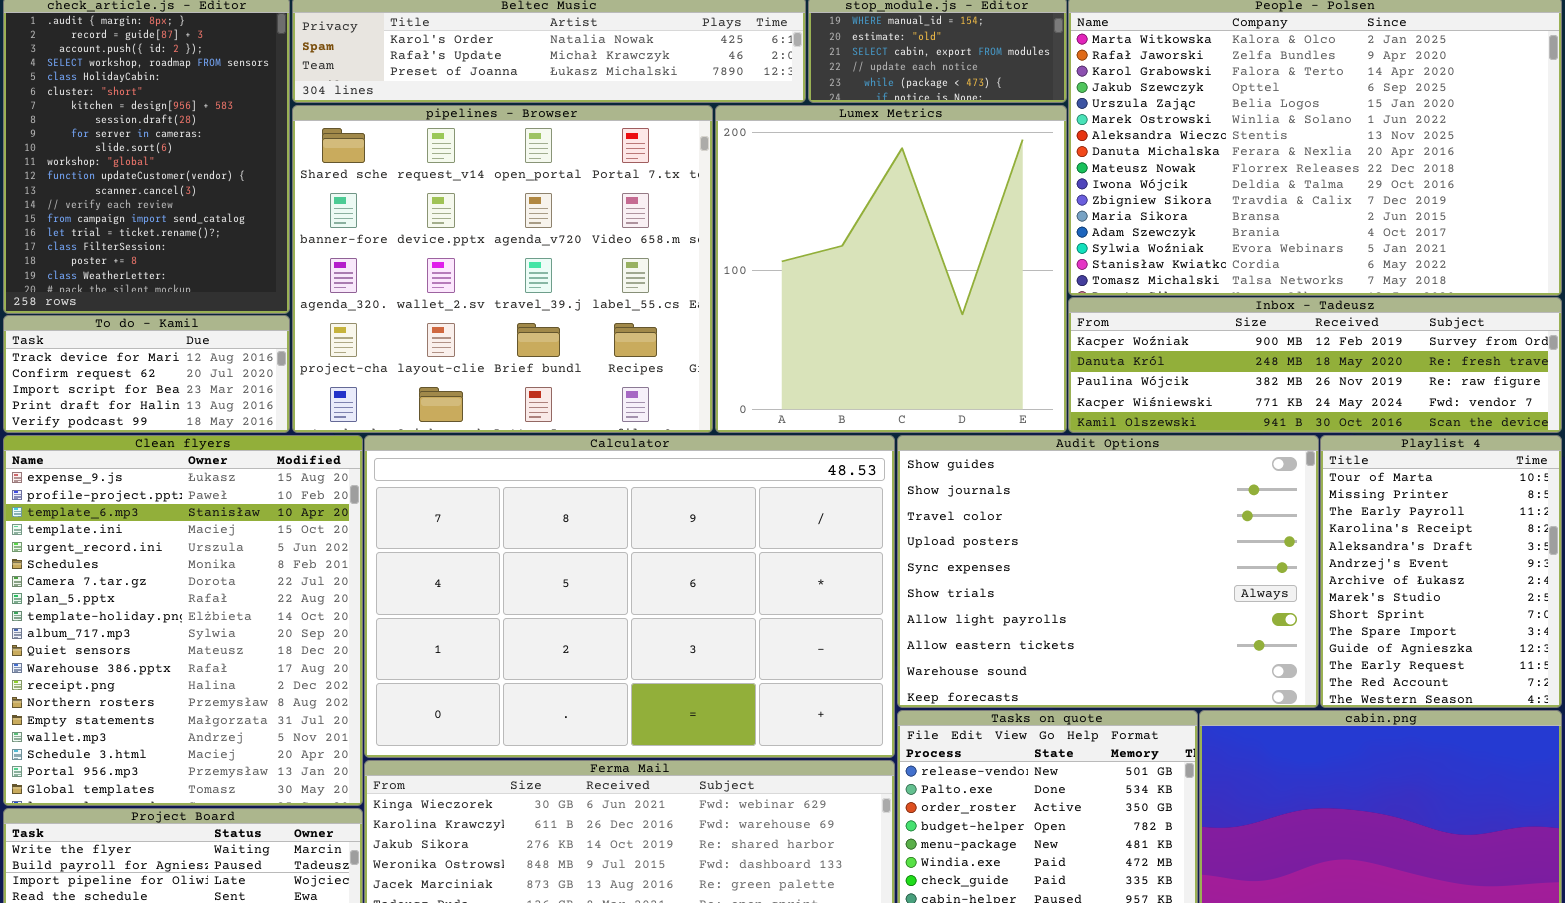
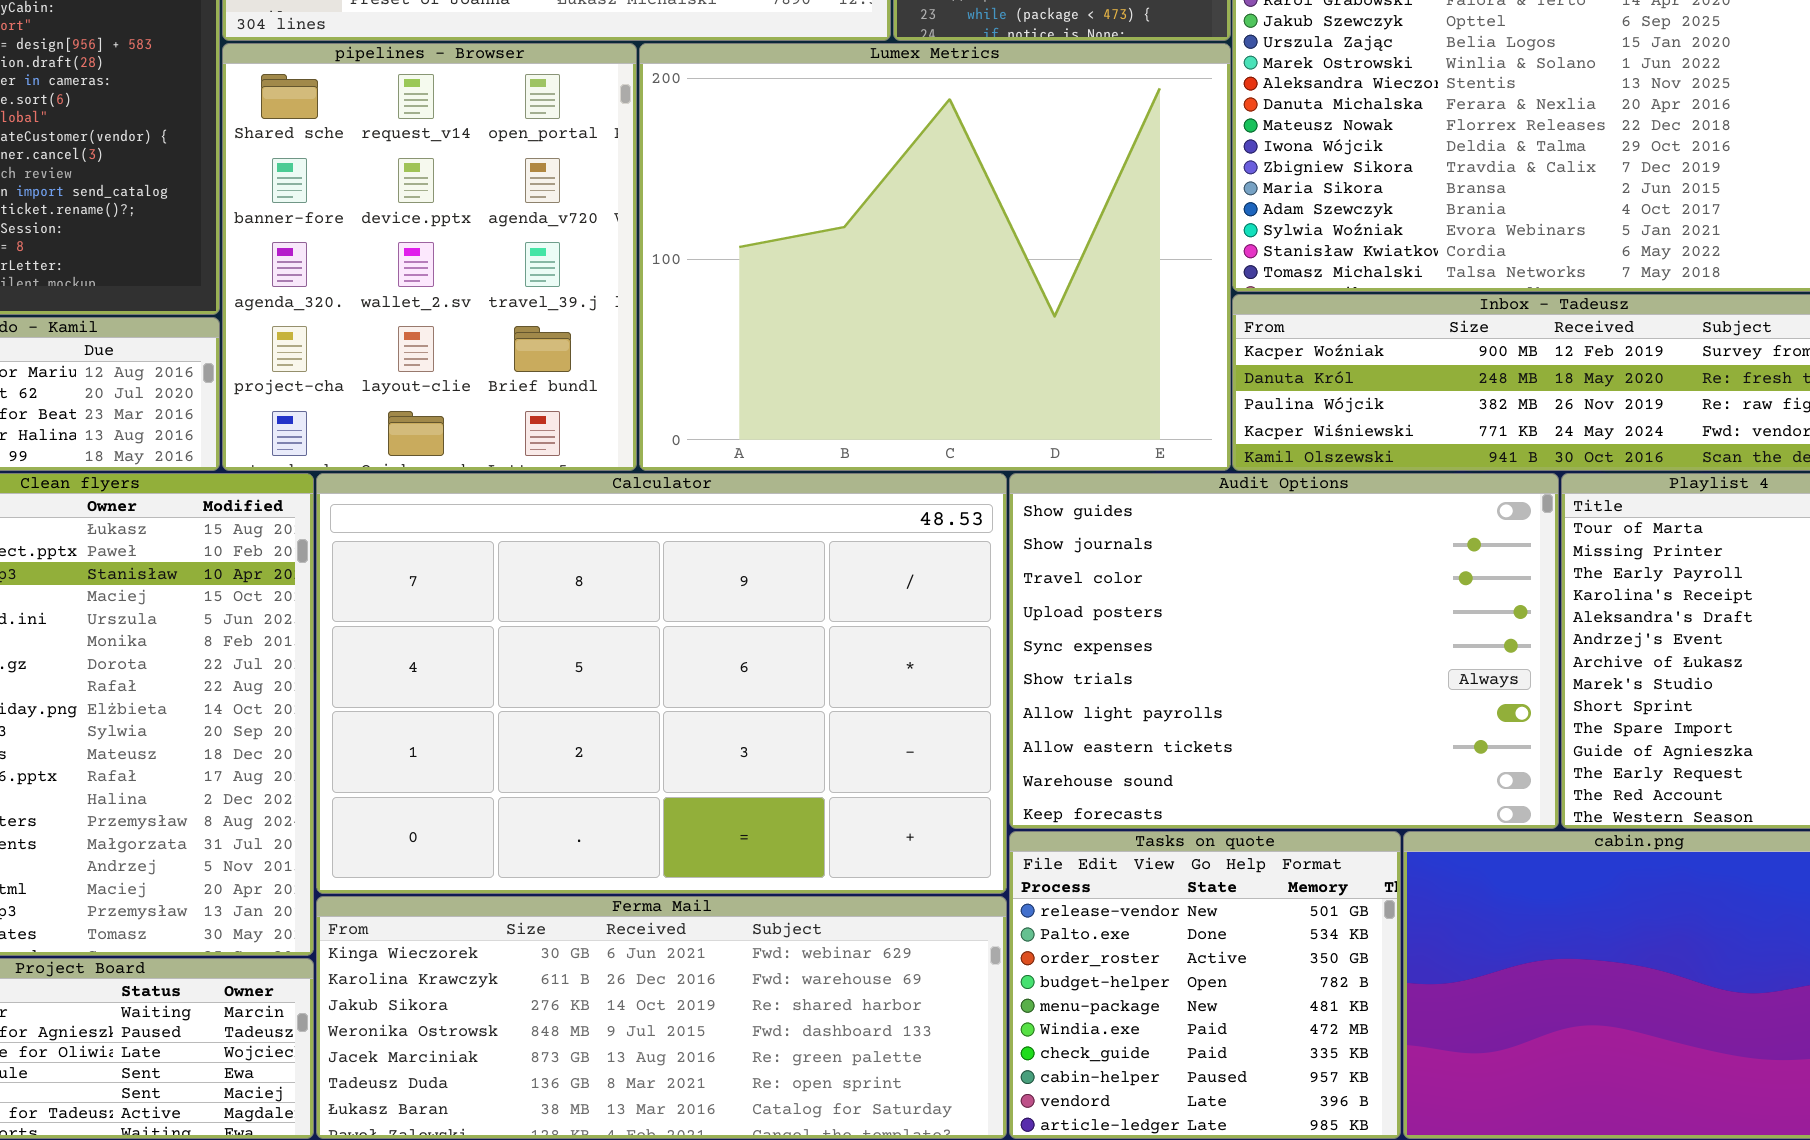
pipelines - Browser: [292,105,713,433] -> [222,43,637,471], resized
Lumex Metrics: [715,105,1067,433] -> [639,43,1231,471], resized

